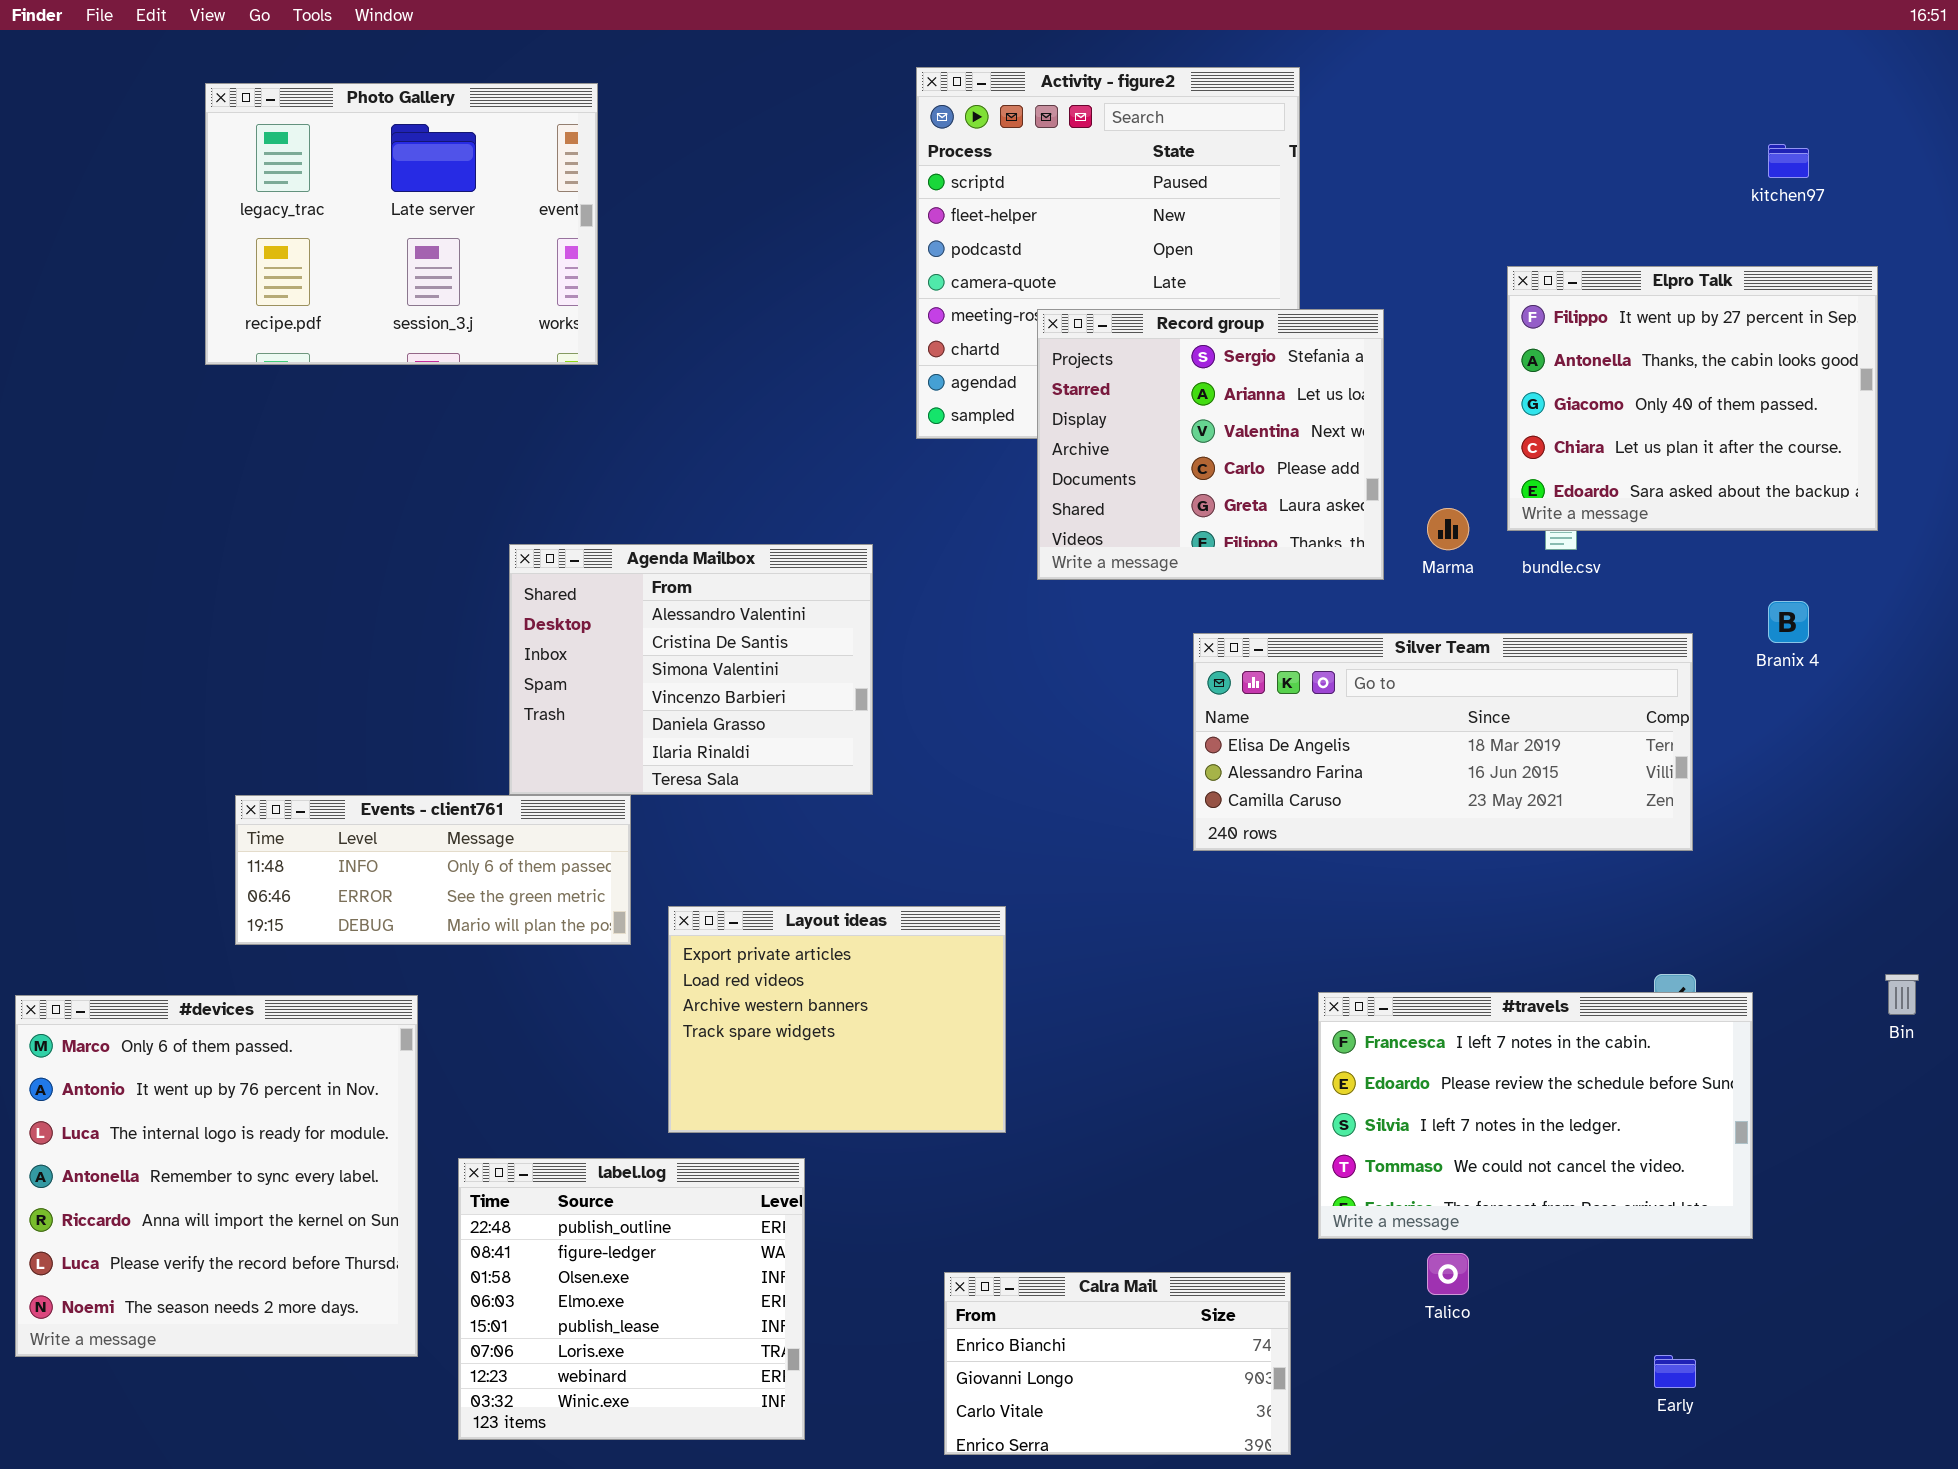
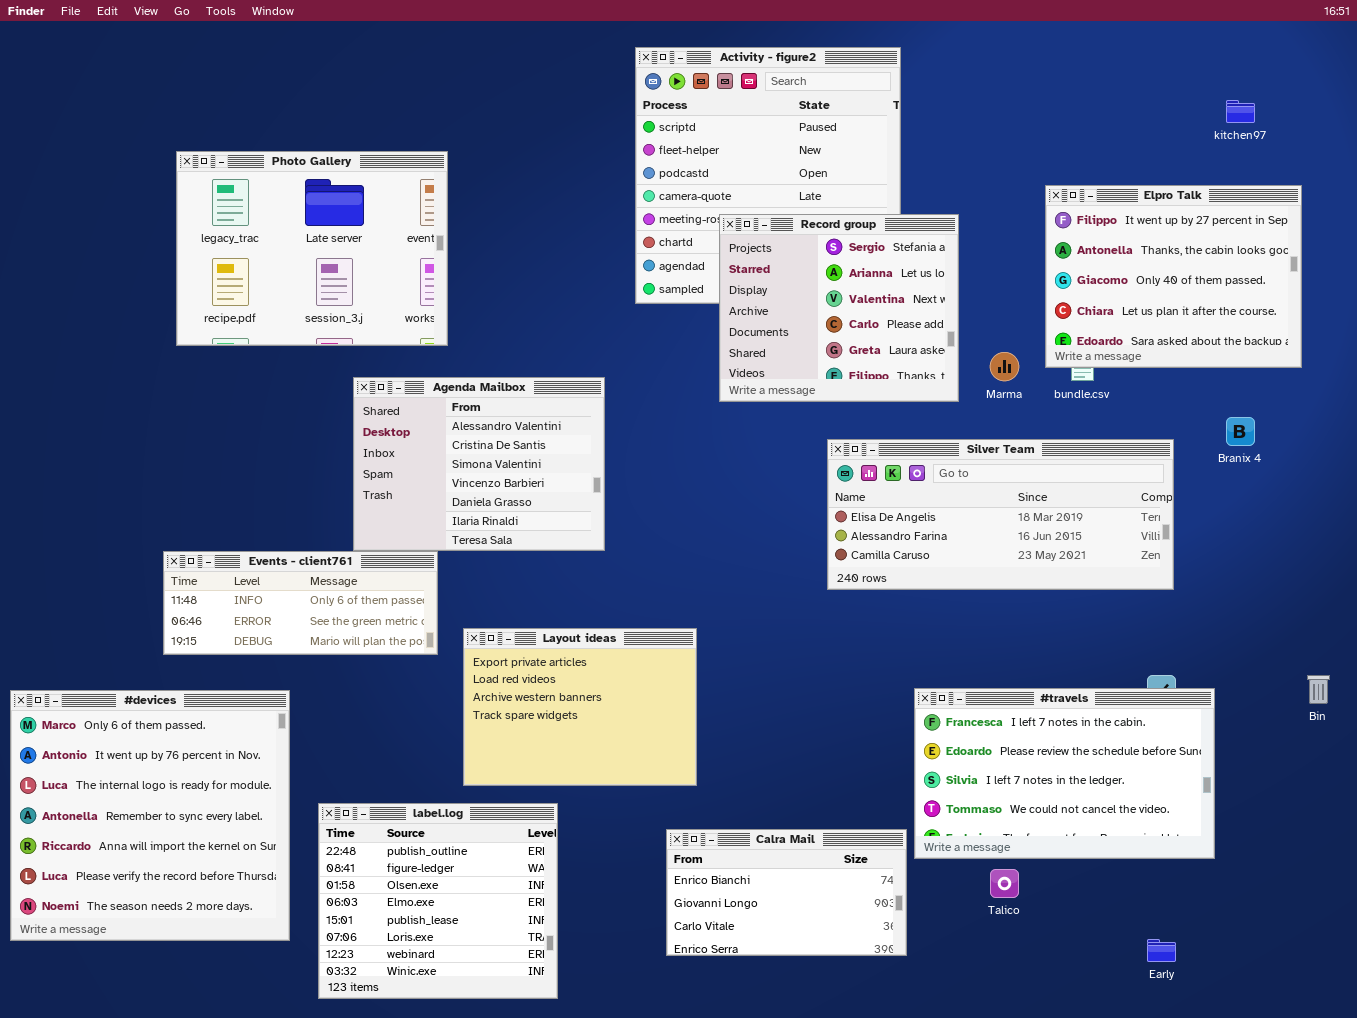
Photo Gallery: [205,83,598,365] -> [176,151,448,346], moved
Calra Mail: [944,1272,1291,1455] -> [666,829,907,956], moved

